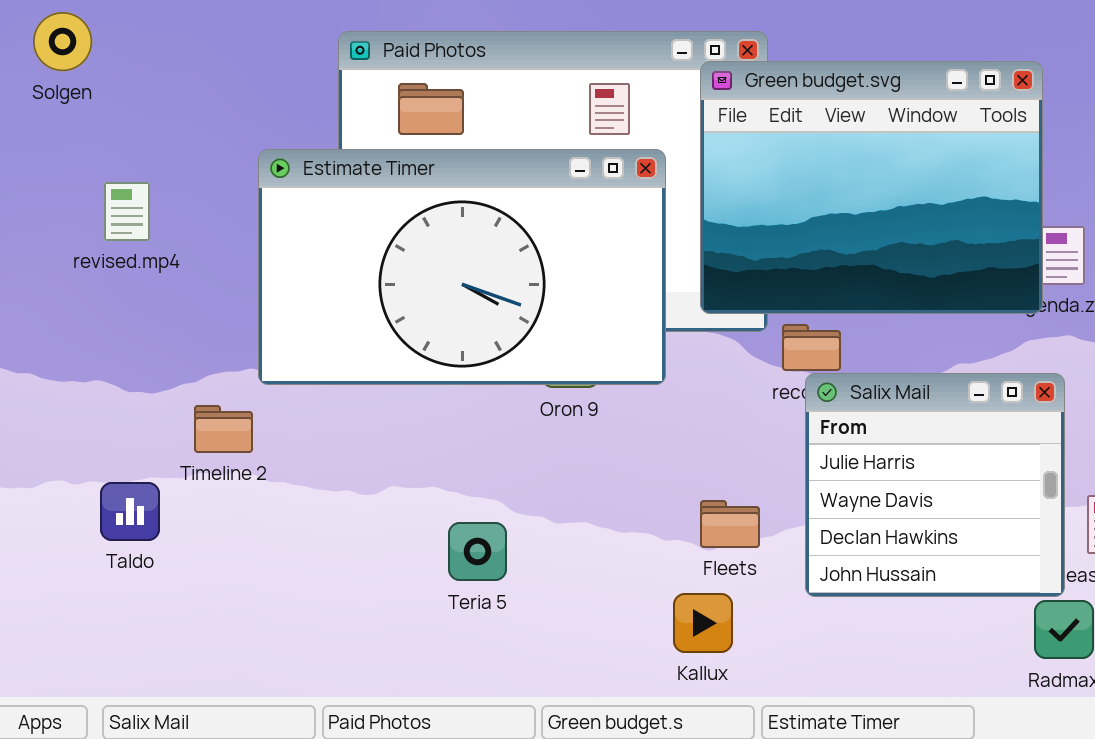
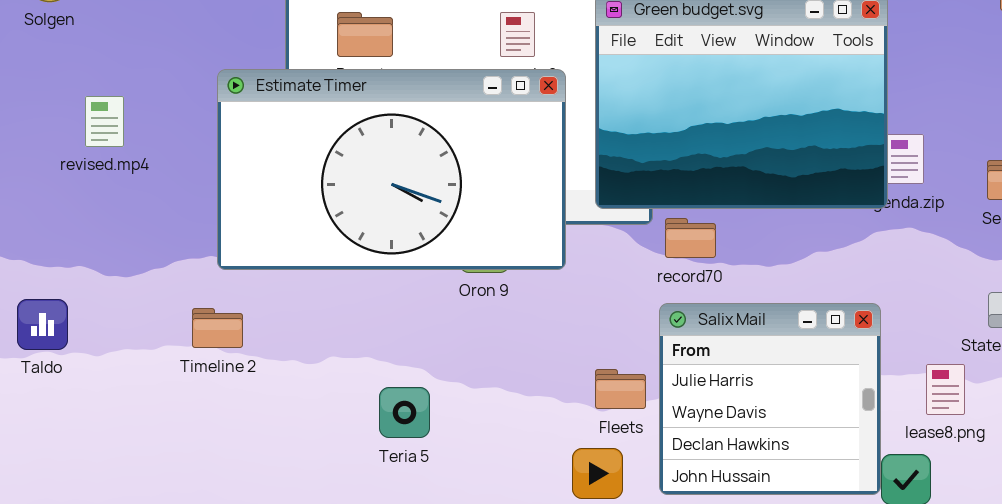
Salix Mail: [805,373,1065,597] -> [659,303,881,495], moved
Timeline 2: [194,405,253,453] -> [192,308,243,348], moved
Taldo: [100,482,160,541] -> [17,299,68,350], moved

